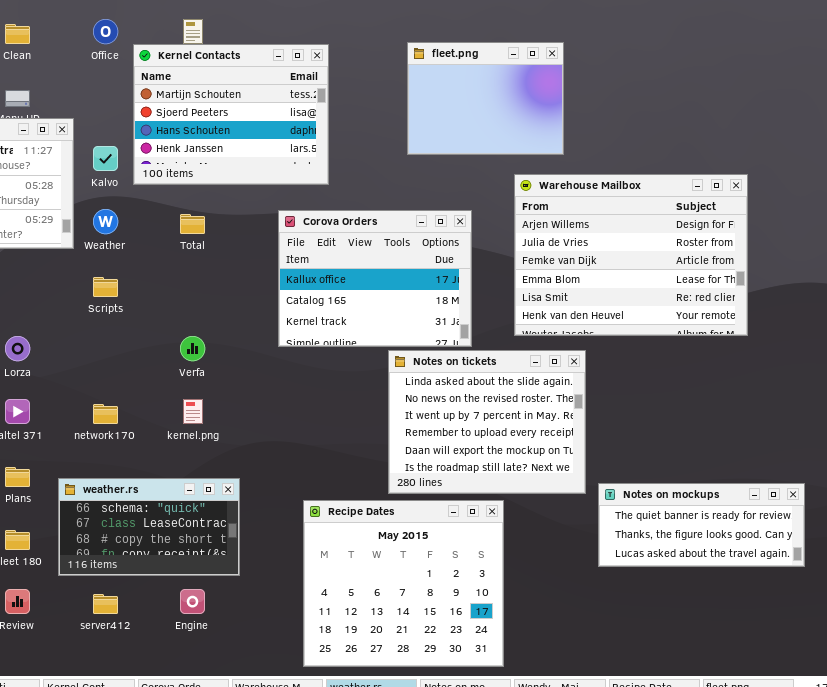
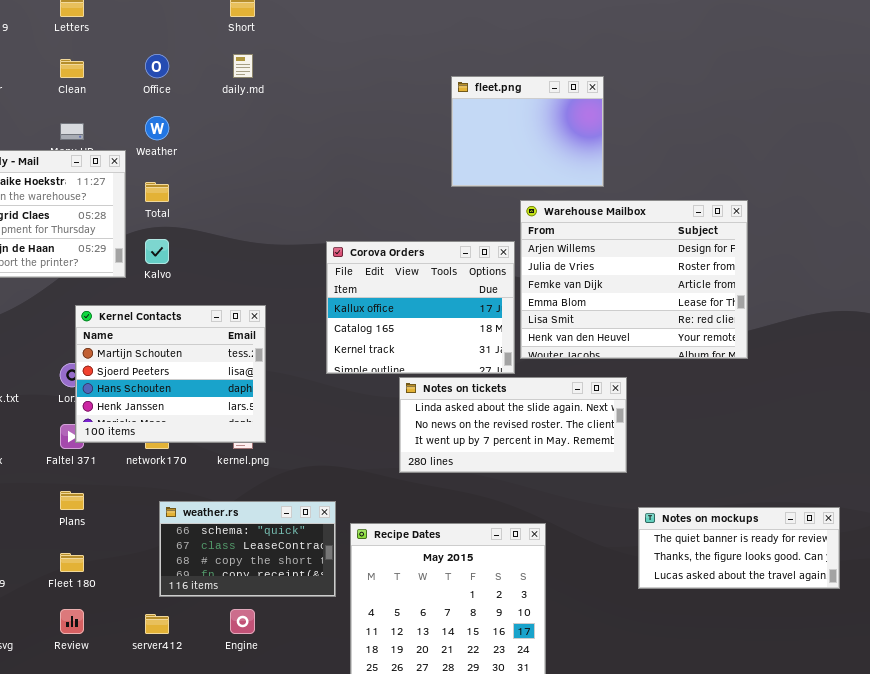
Kernel Contacts: [133,44,329,185] -> [75,305,266,443], moved
Kalvo: [93,146,118,171] -> [145,239,169,264], moved
Warehouse Mailbox: [514,174,748,336] -> [520,200,748,359], moved
Weather: [93,209,118,234] -> [145,116,169,140], moved
Total: [180,214,205,234] -> [145,182,169,202], moved
Notes on tickets: [388,350,586,494] -> [399,377,627,473], resized
weather.rs: [58,478,240,576] -> [159,501,336,597], moved

